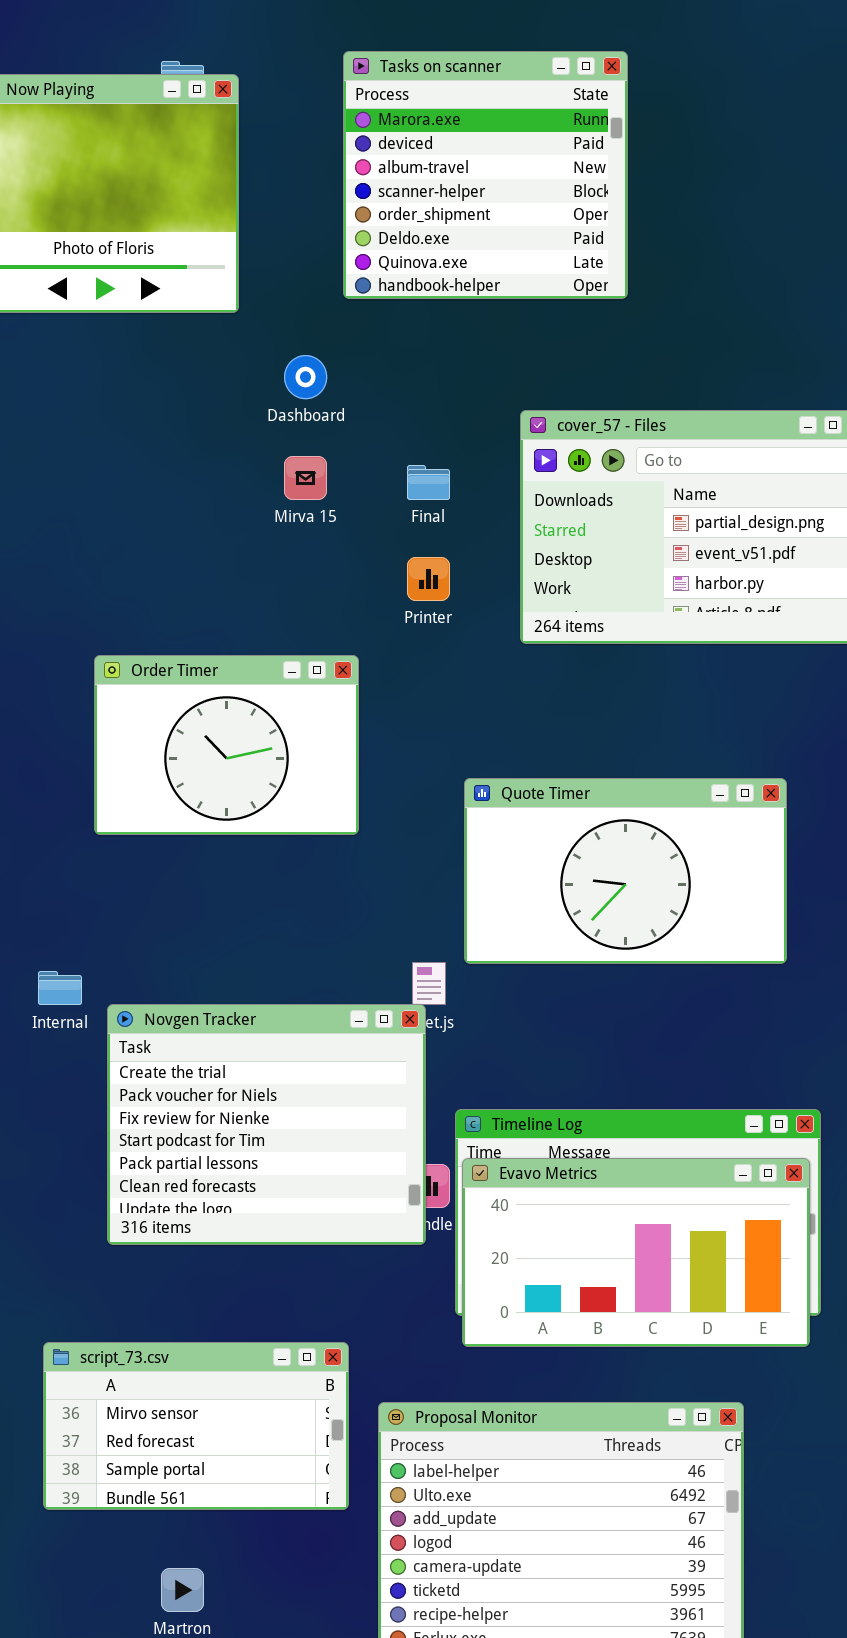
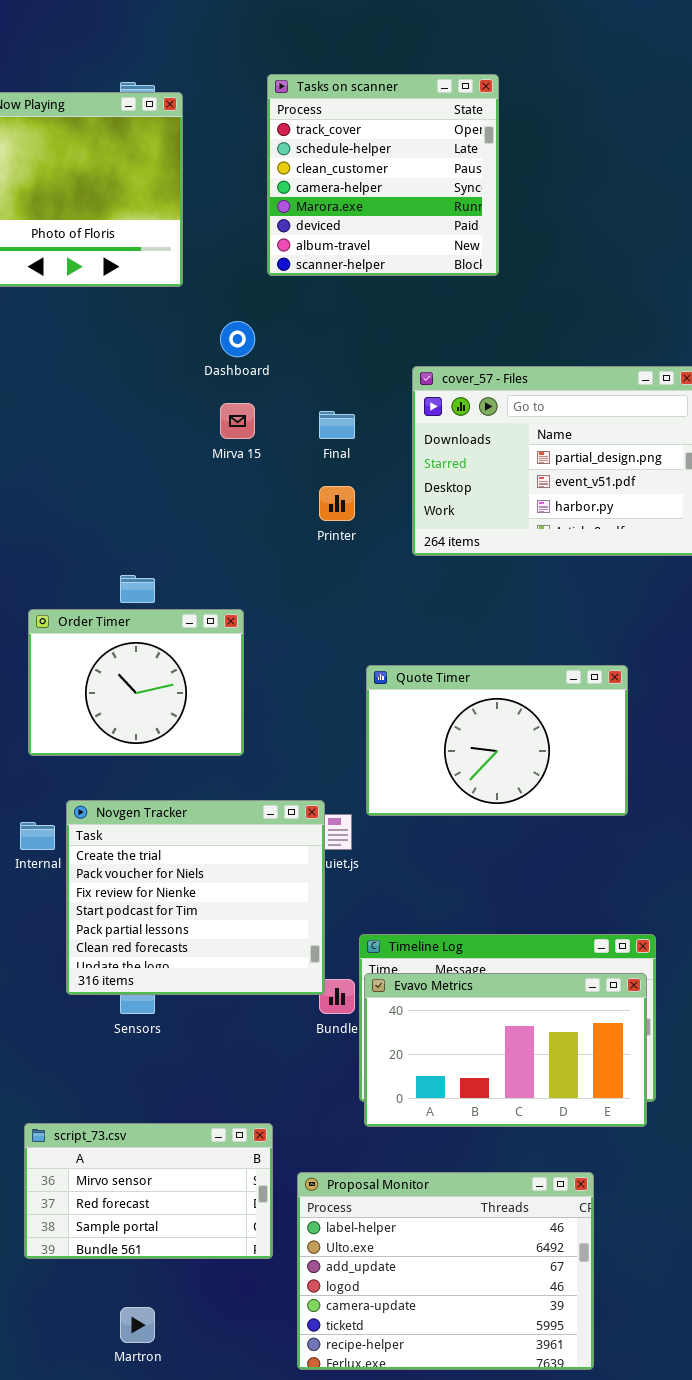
Tasks on scanner: [343,51,628,299] -> [267,74,499,276], scrolled up 4 rows
Order Timer: [94,655,359,835] -> [28,609,244,756], moved
Novgen Tracker: [107,1004,426,1245] -> [66,800,325,995], moved

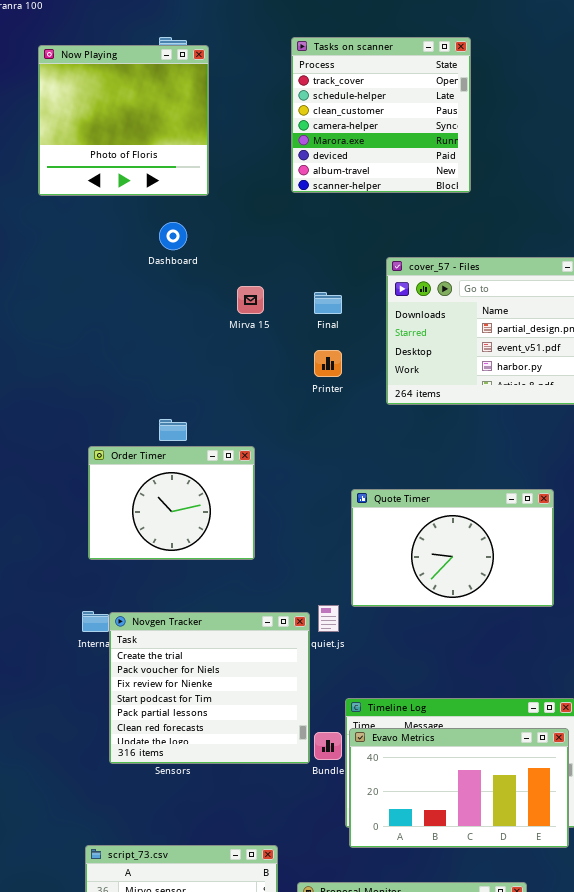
Tasks on scanner: [267,74,499,276] -> [291,37,471,193], moved
Dashboard: [220,321,255,357] -> [159,222,187,250], moved
Novgen Tracker: [66,800,325,995] -> [109,612,310,764], moved

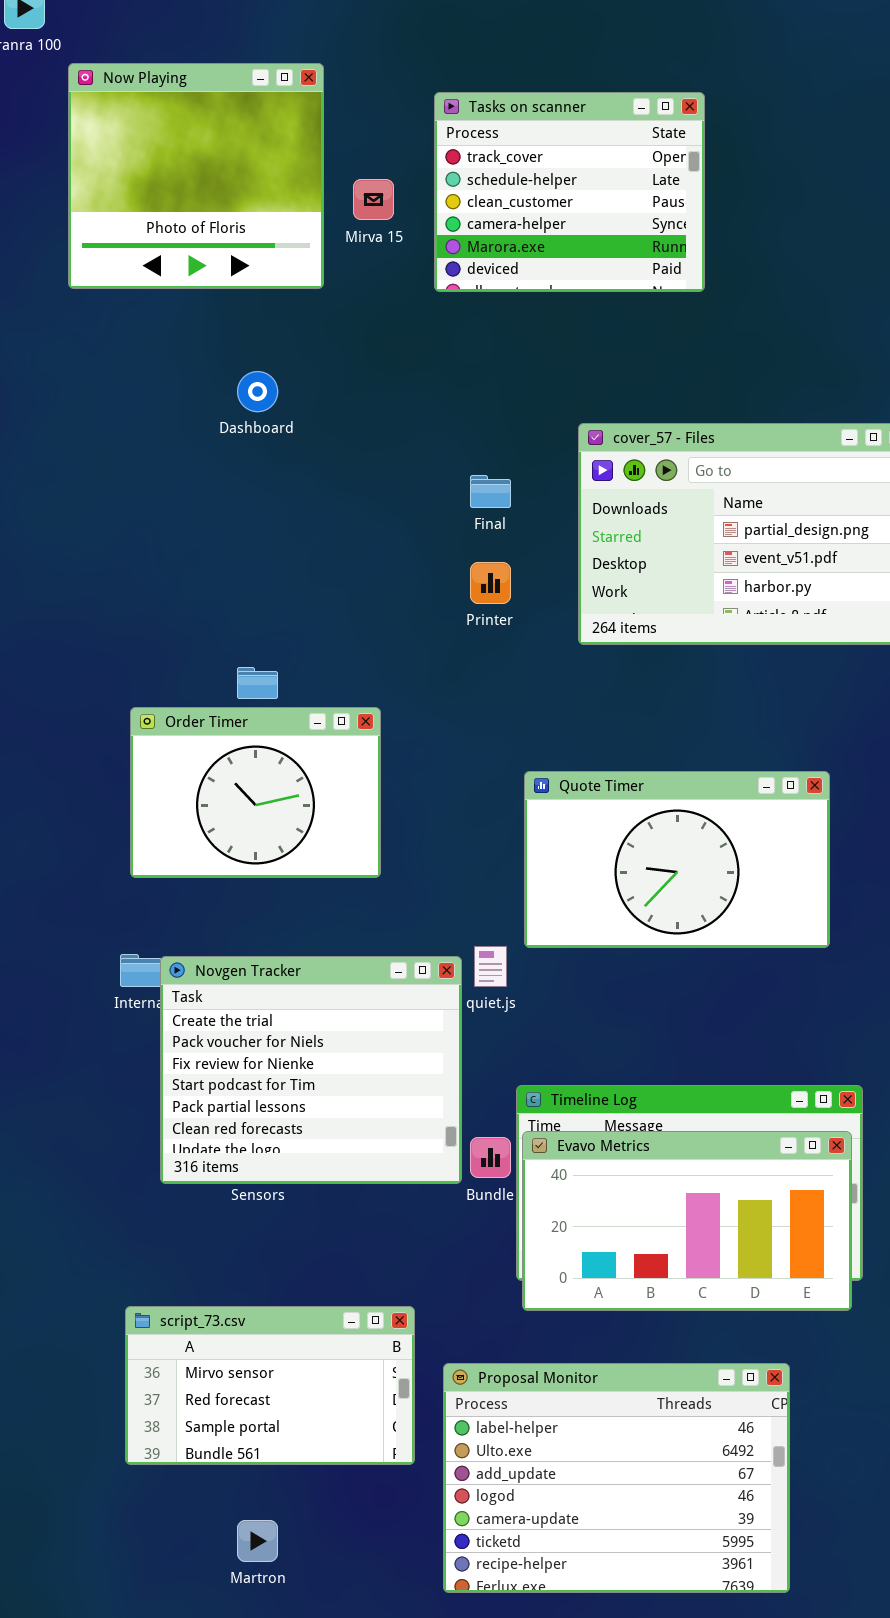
Tasks on scanner: [291,37,471,193] -> [434,92,705,292], resized
Now Playing: [38,45,209,196] -> [68,63,324,289], moved
Mirva 15: [237,286,264,314] -> [353,179,394,220], moved

